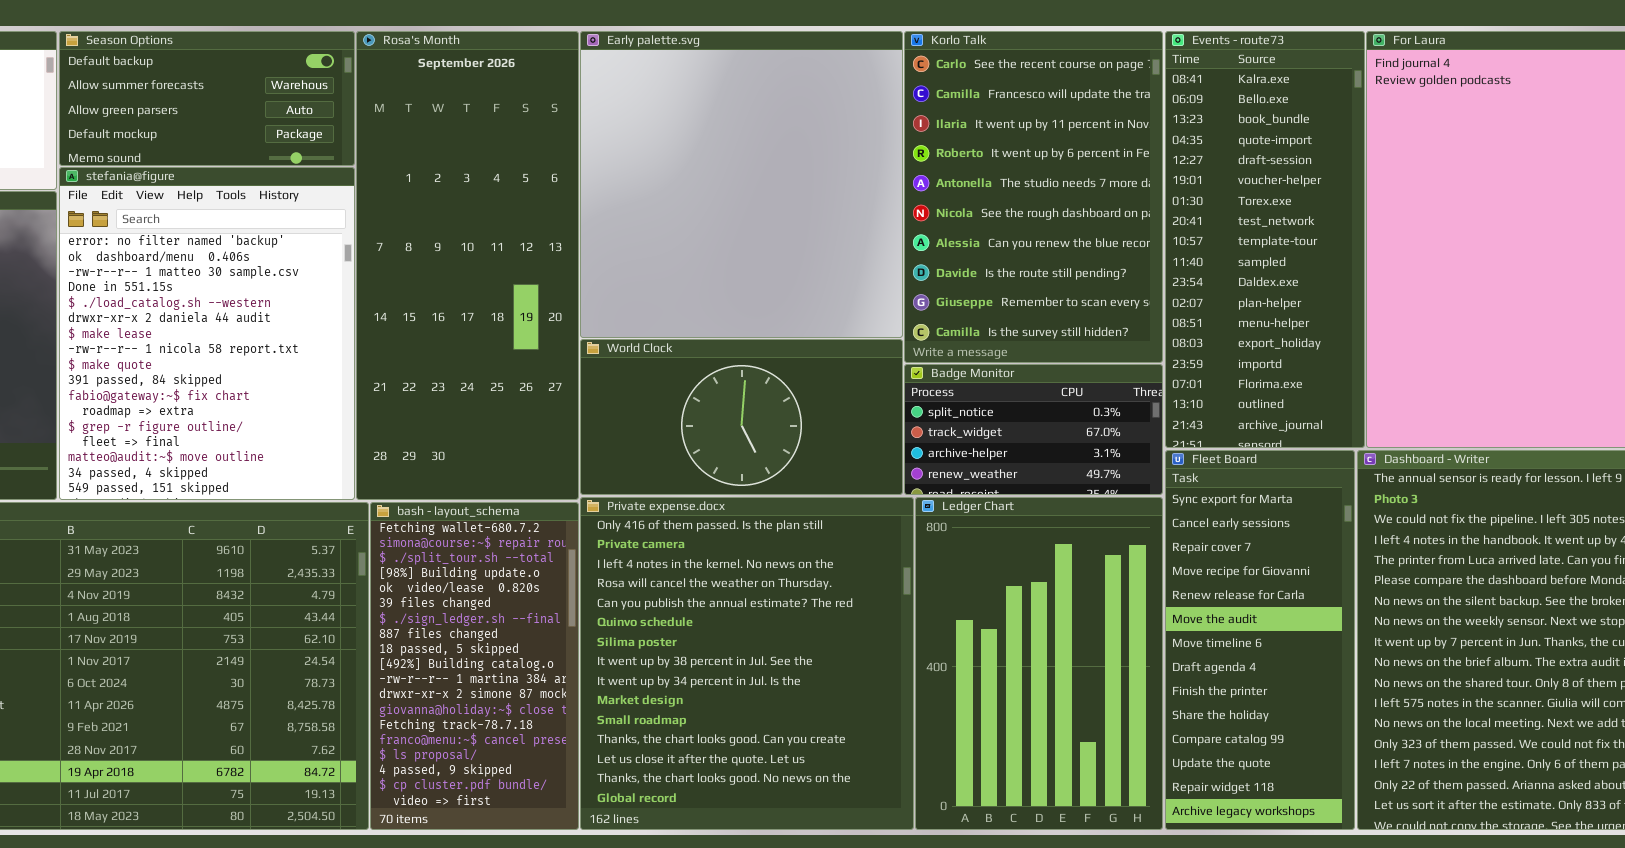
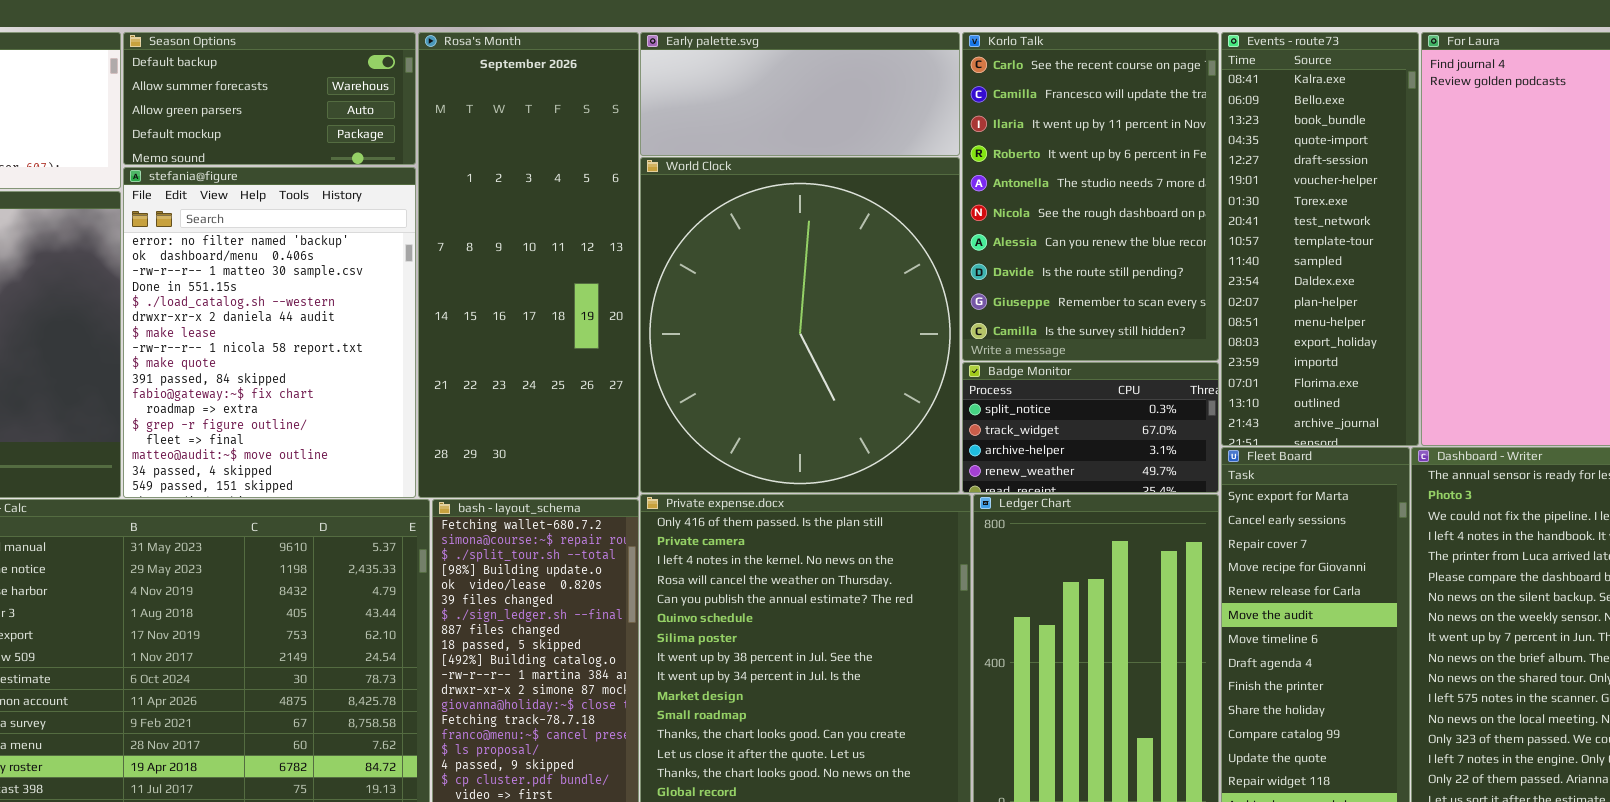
Early palette.svg: [580,31,903,338] -> [640,32,960,156], resized
World Clock: [580,339,903,495] -> [640,157,960,493], resized

